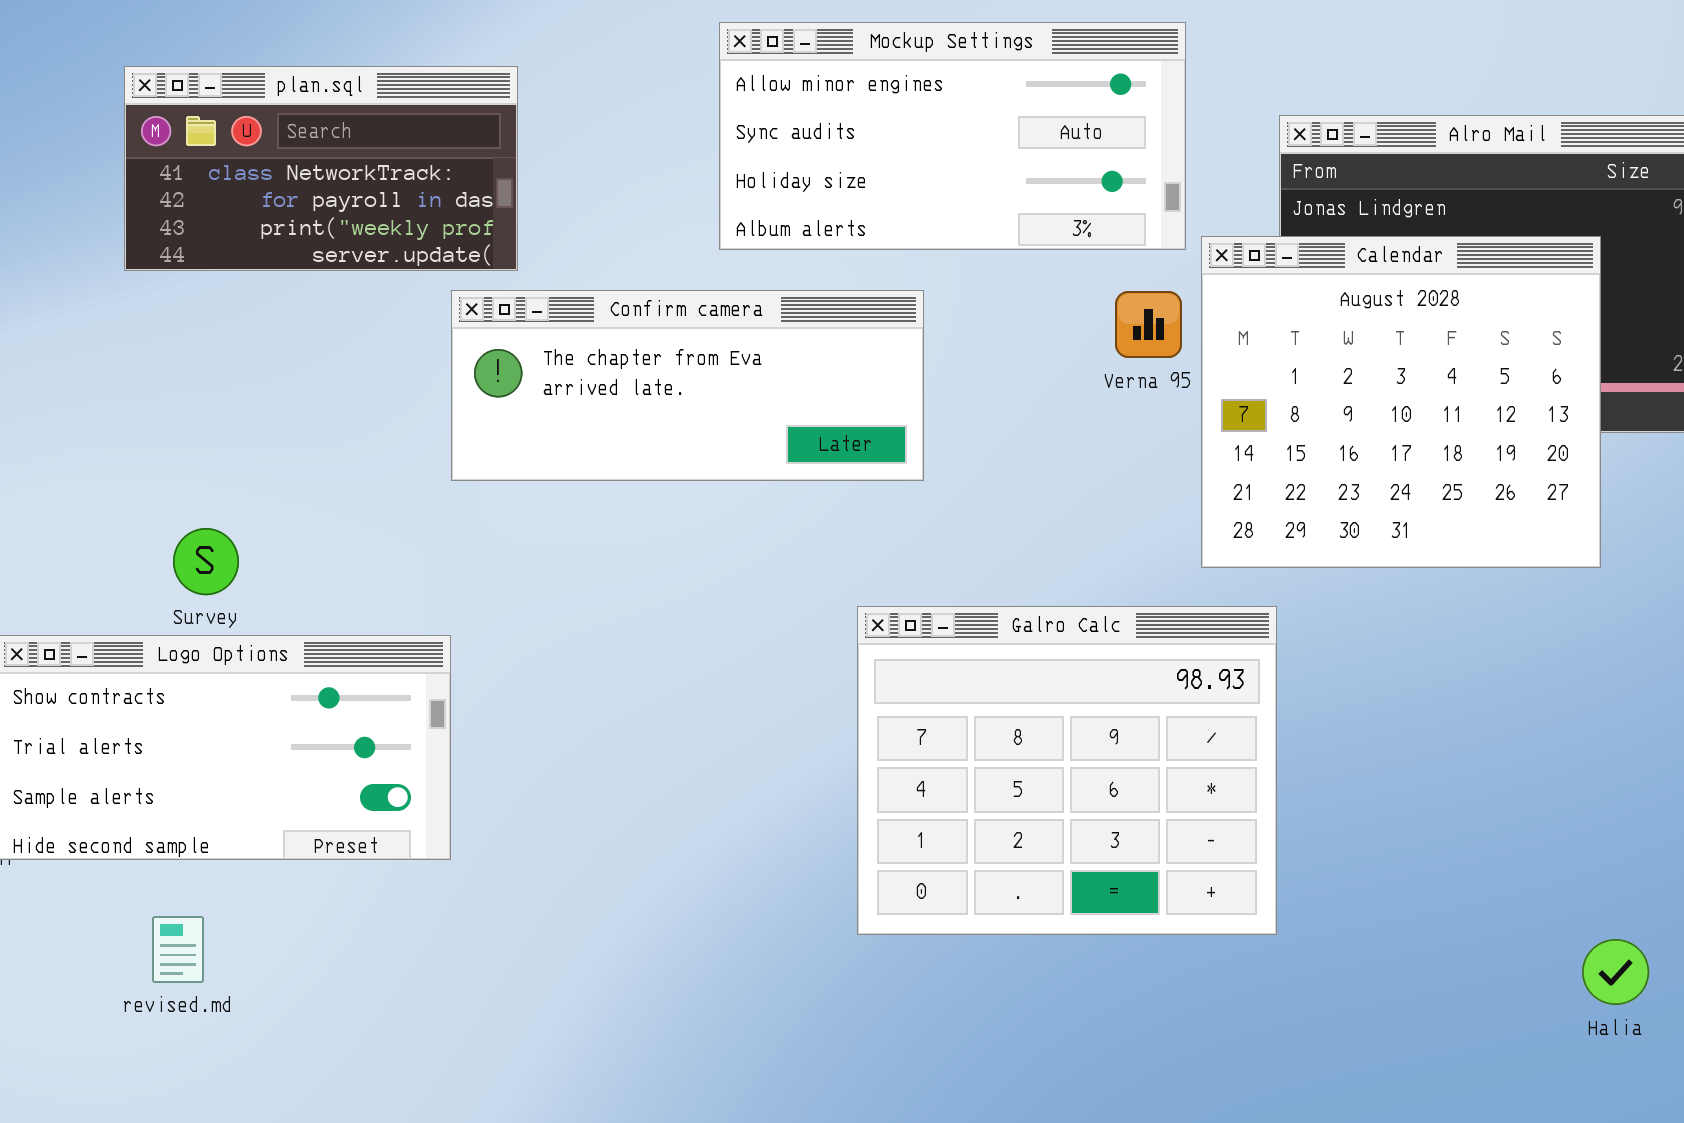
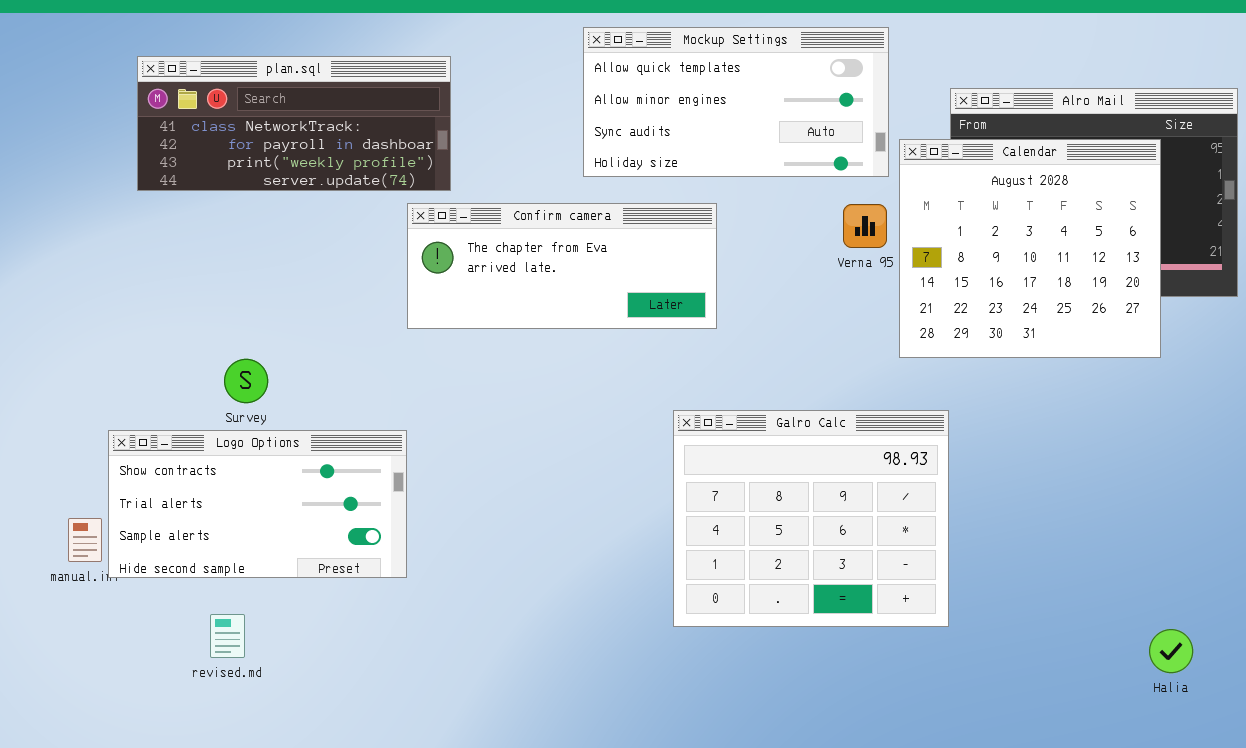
Mockup Settings: [719,22,1186,250] -> [583,27,889,177], scrolled up 1 row
plan.sql: [124,66,518,271] -> [137,56,451,191], resized
Calendar: [1201,236,1601,568] -> [899,139,1161,358], moved

